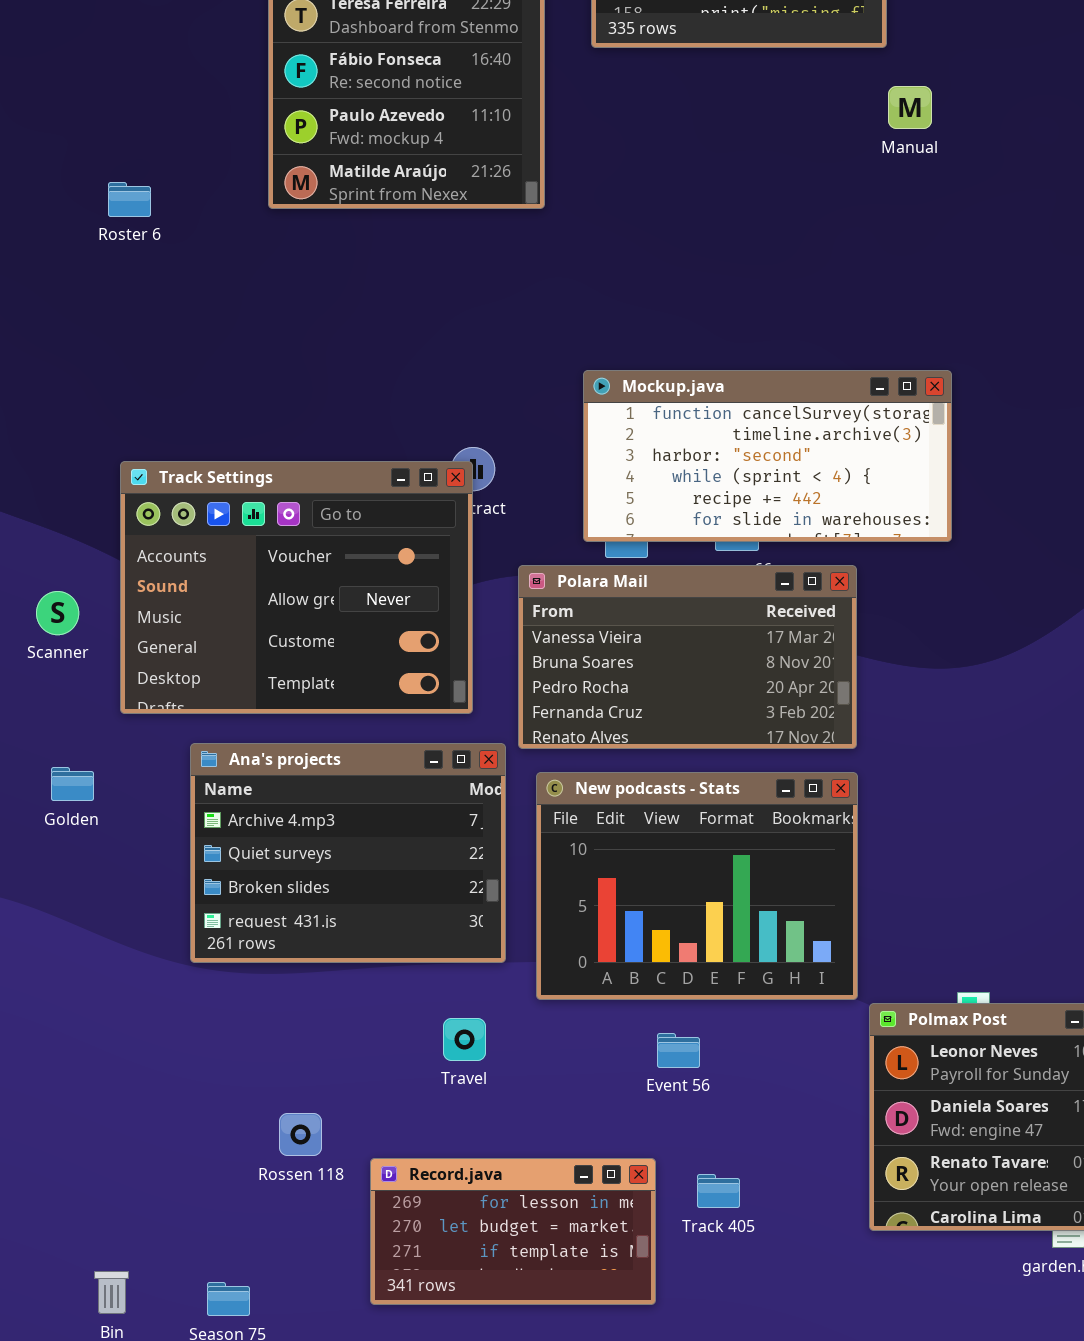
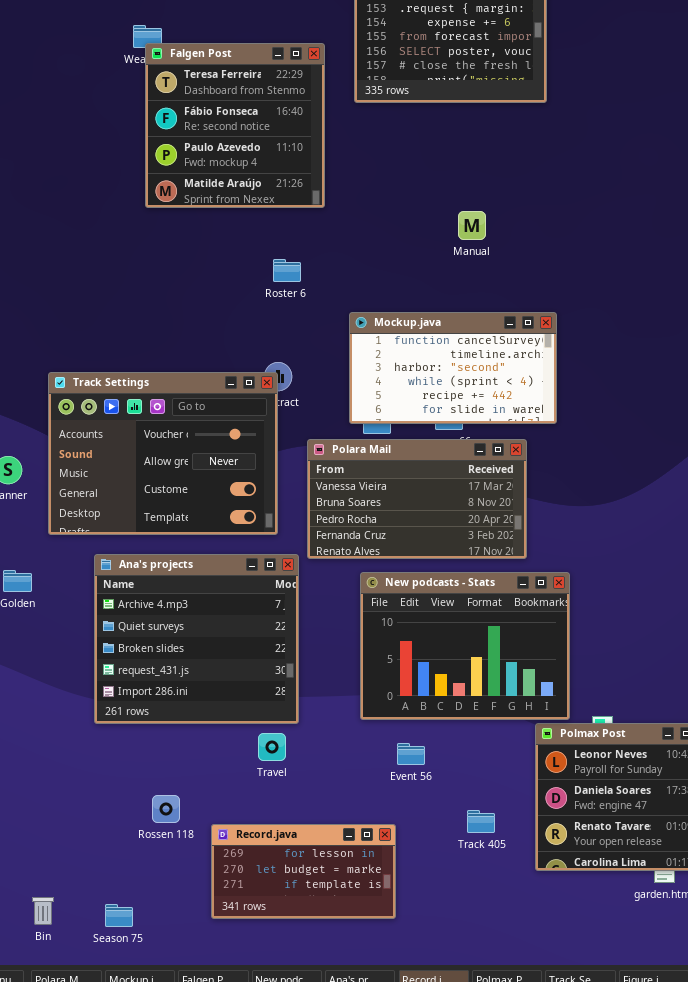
Manual: [888,86,932,129] -> [458,211,486,240], moved
Roster 6: [108,182,151,217] -> [273,259,301,282], moved
Mockup.java: [583,370,952,542] -> [349,312,557,424], resized
Ana's projects: [190,743,506,963] -> [94,554,299,724], resized
New podcasts - Stats: [536,772,858,1000] -> [360,572,570,720], moved
Track 405: [697,1174,740,1208] -> [467,810,495,833], moved

